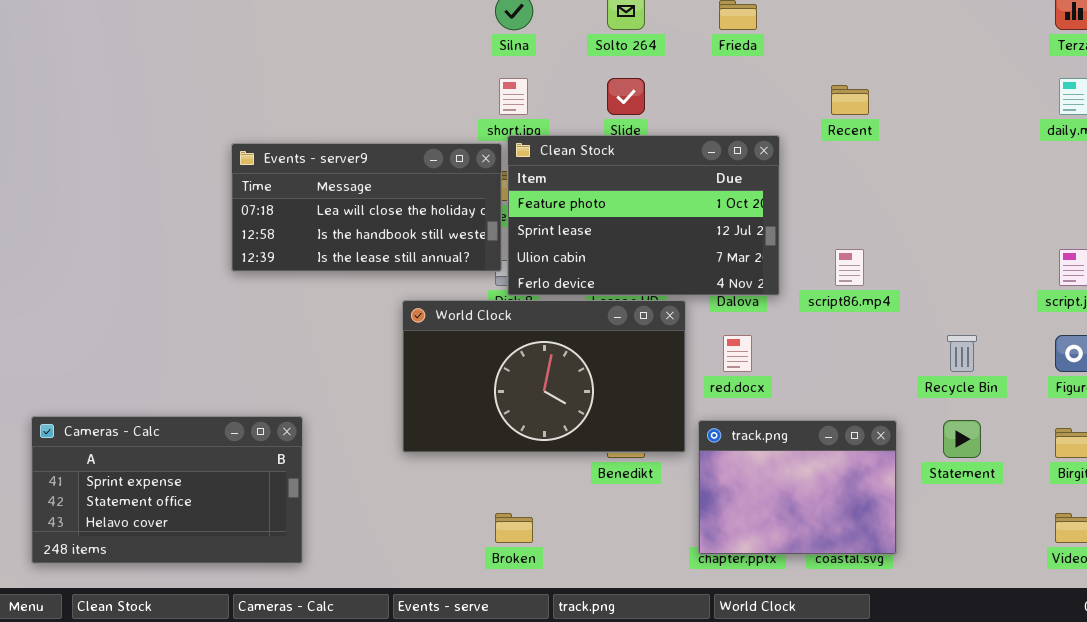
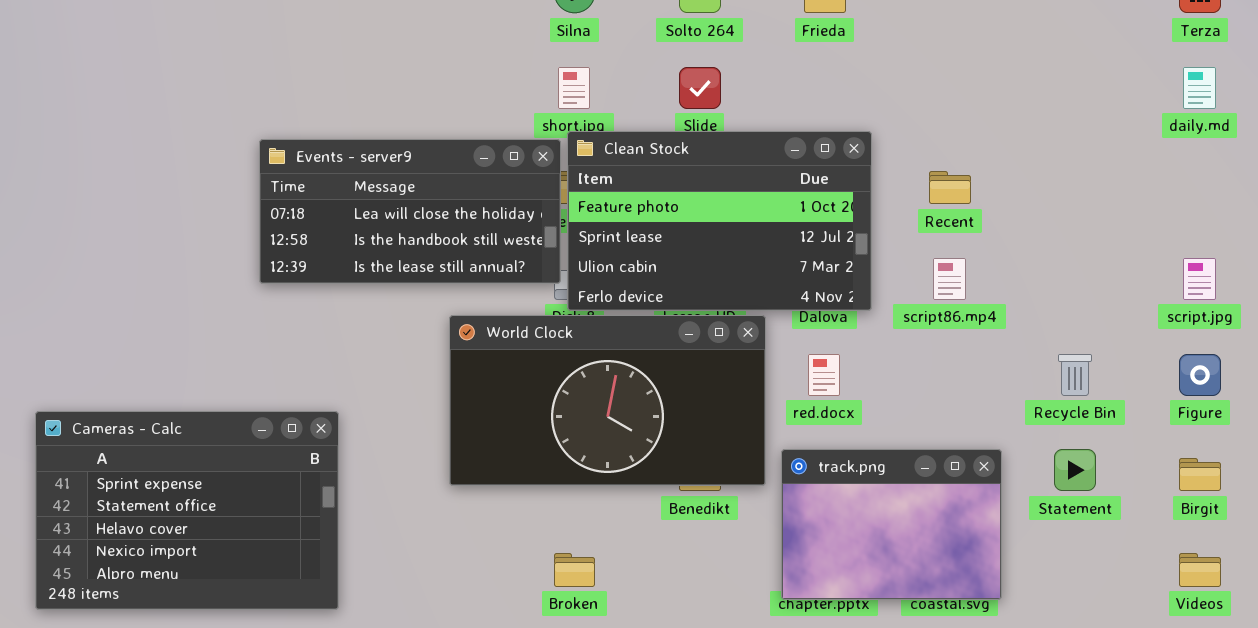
Recent: [831,85,869,115] -> [929,171,971,204], moved
Cameras - Calc: [31,416,303,564] -> [35,411,339,610], resized

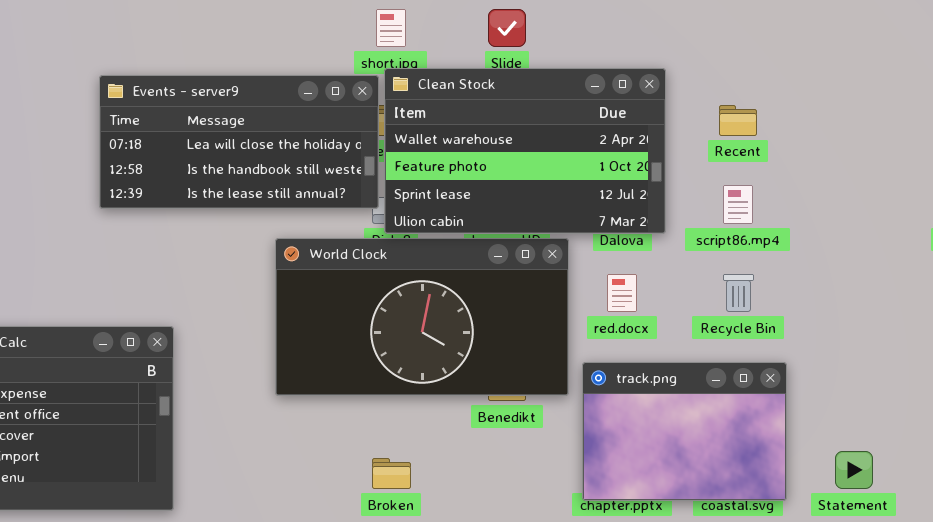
Clean Stock: [567,131,872,311] -> [384,68,666,234], scrolled up 1 row
Recycle Bin: [1058,354,1092,396] -> [723,274,754,312], moved
Statement: [1054,449,1096,491] -> [835,451,873,489], moved

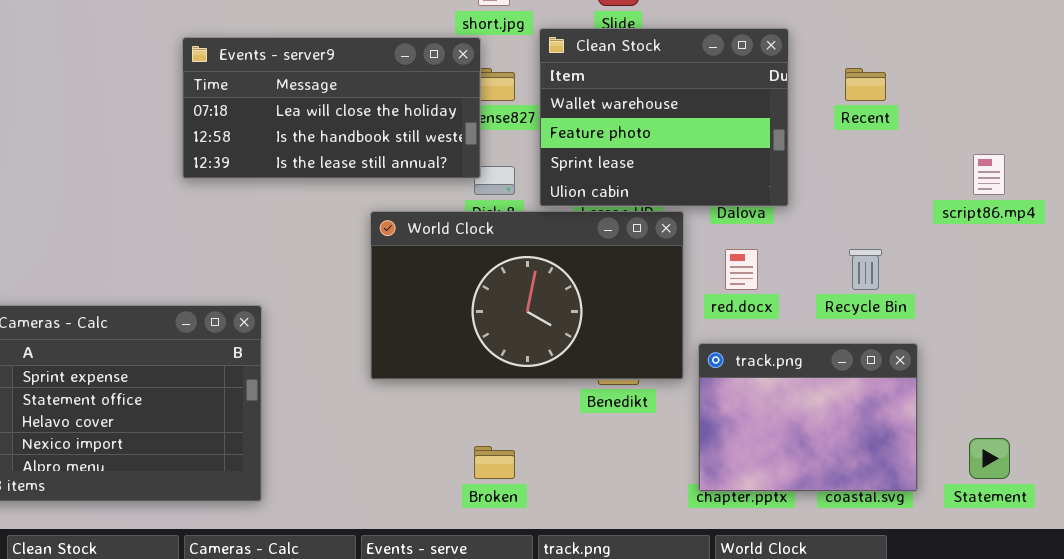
Clean Stock: [384,68,666,234] -> [539,28,789,207], resized
script86.mp4: [723,185,753,224] -> [973,154,1005,195], moved

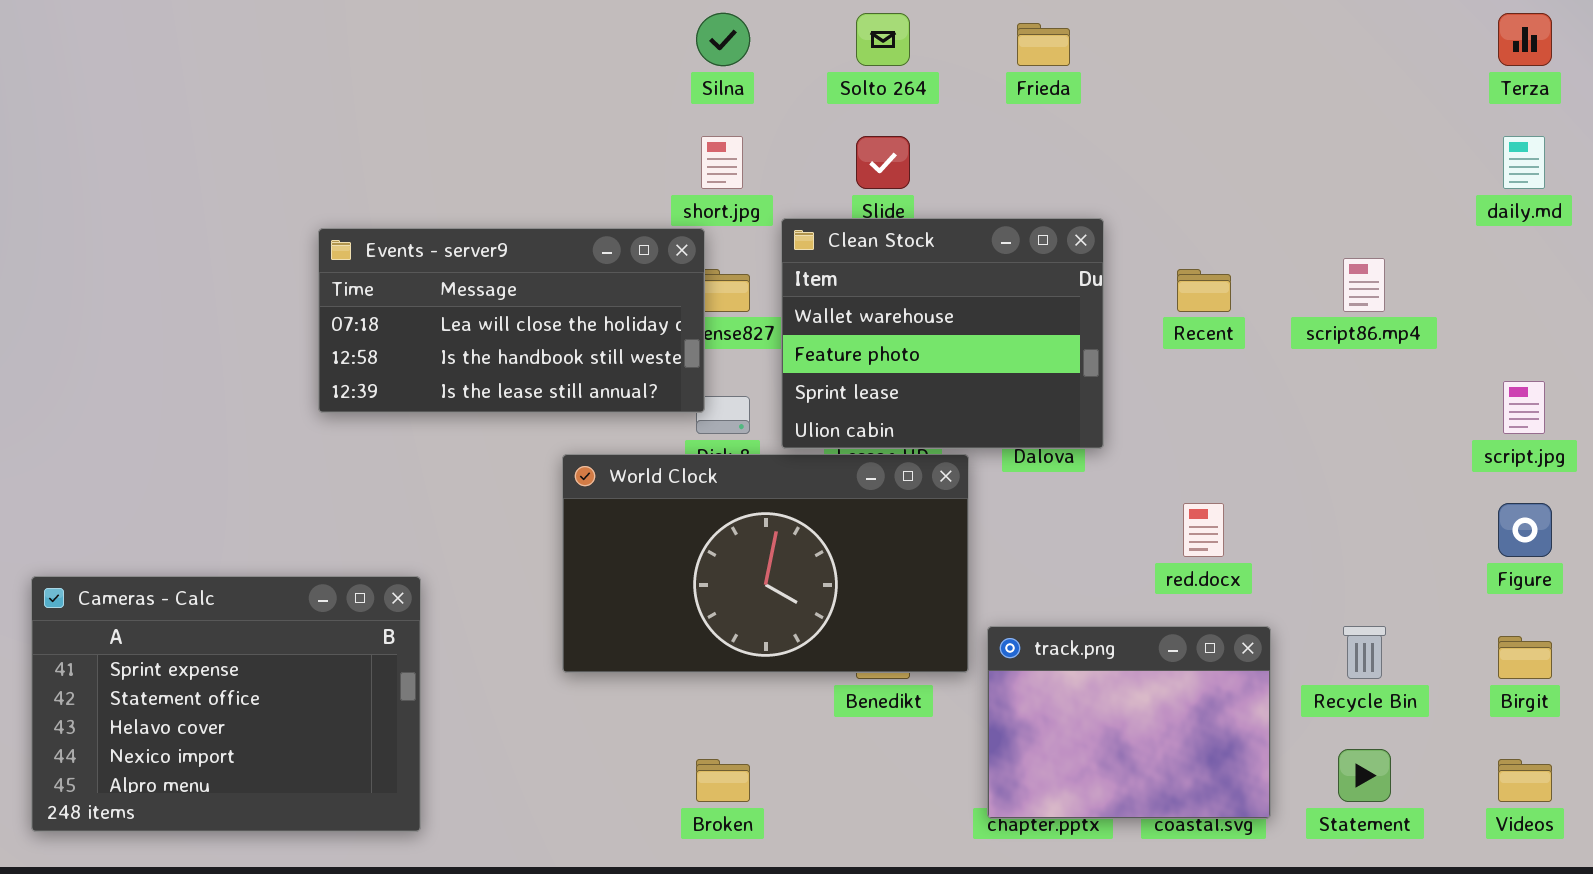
script86.mp4: [973,154,1005,195] -> [1343,258,1385,312], moved
red.docx: [725,249,758,290] -> [1183,503,1224,557], moved
Recycle Bin: [849,249,882,290] -> [1343,626,1386,679], moved

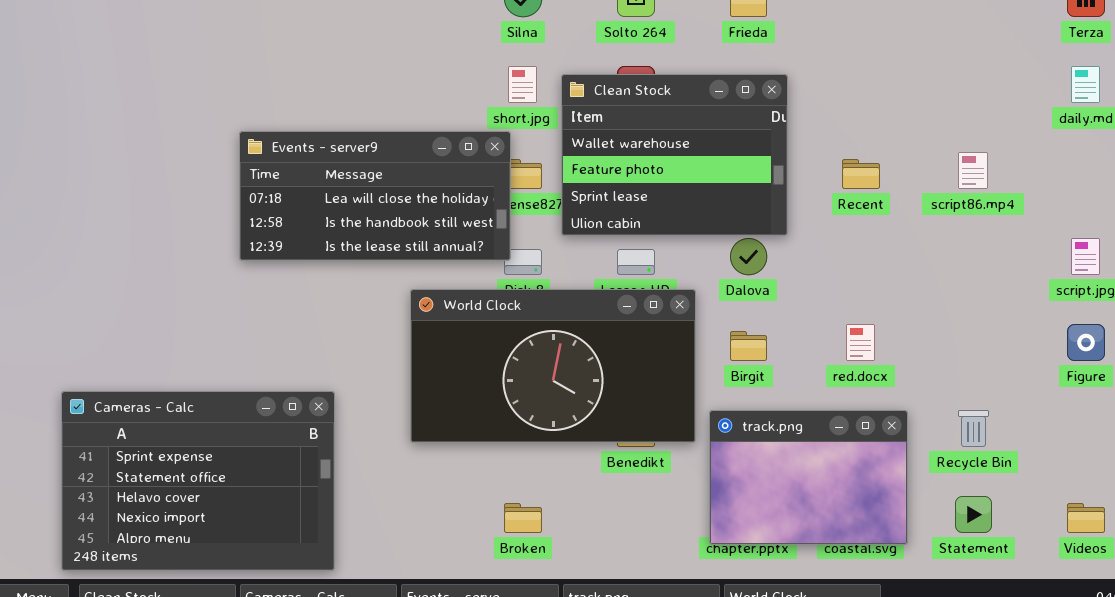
Clean Stock: [781,218,1104,449] -> [561,74,788,236], moved
Cameras - Calc: [31,576,421,832] -> [61,391,335,571], moved
Birgit: [1498,636,1552,679] -> [730,331,767,361], moved

